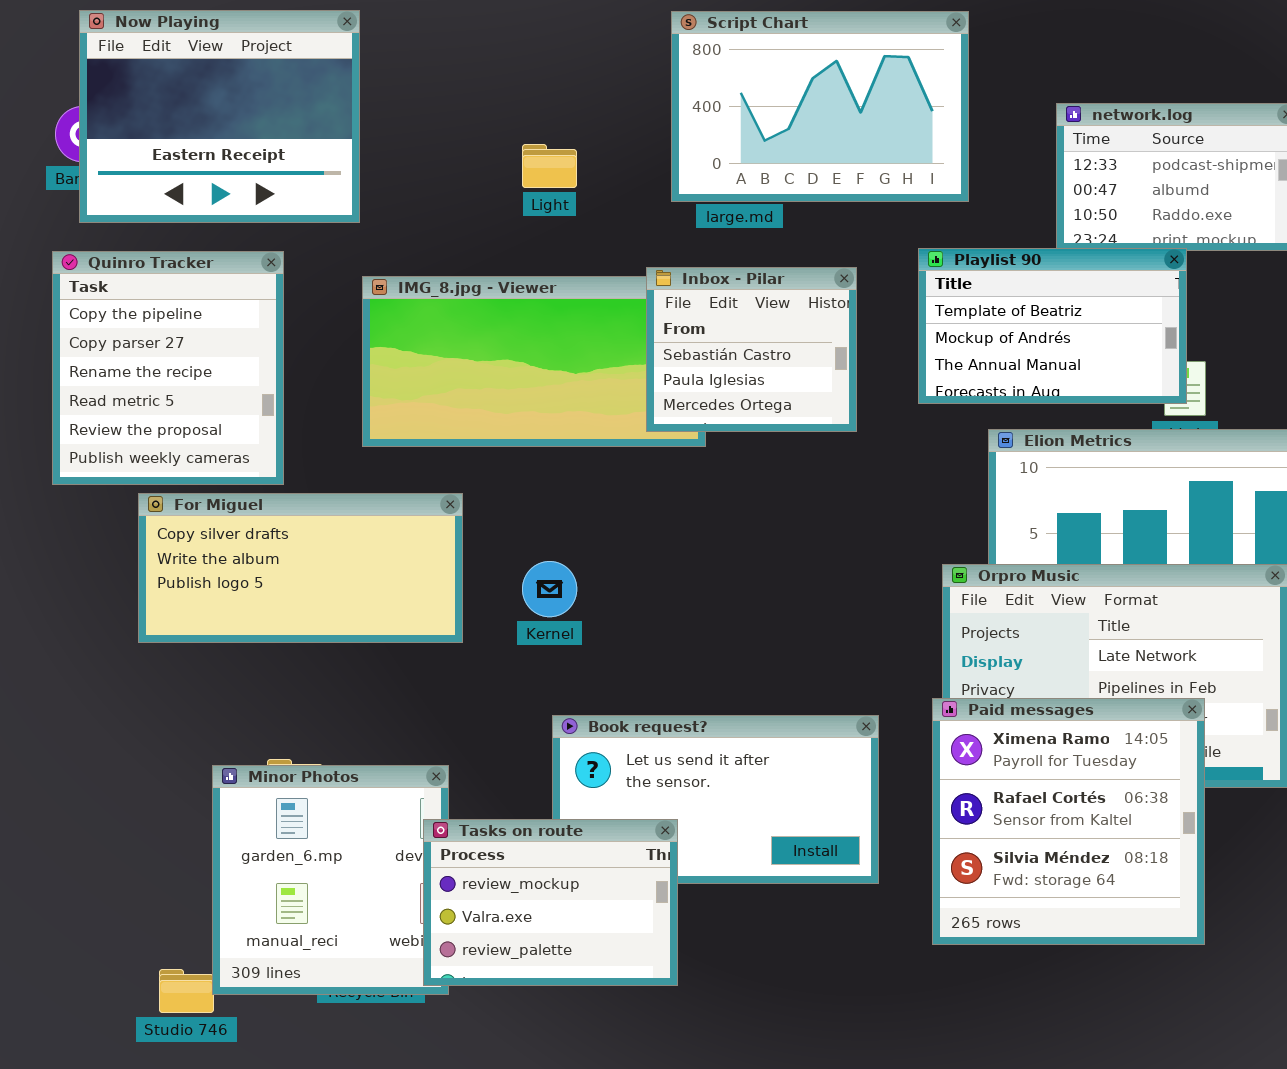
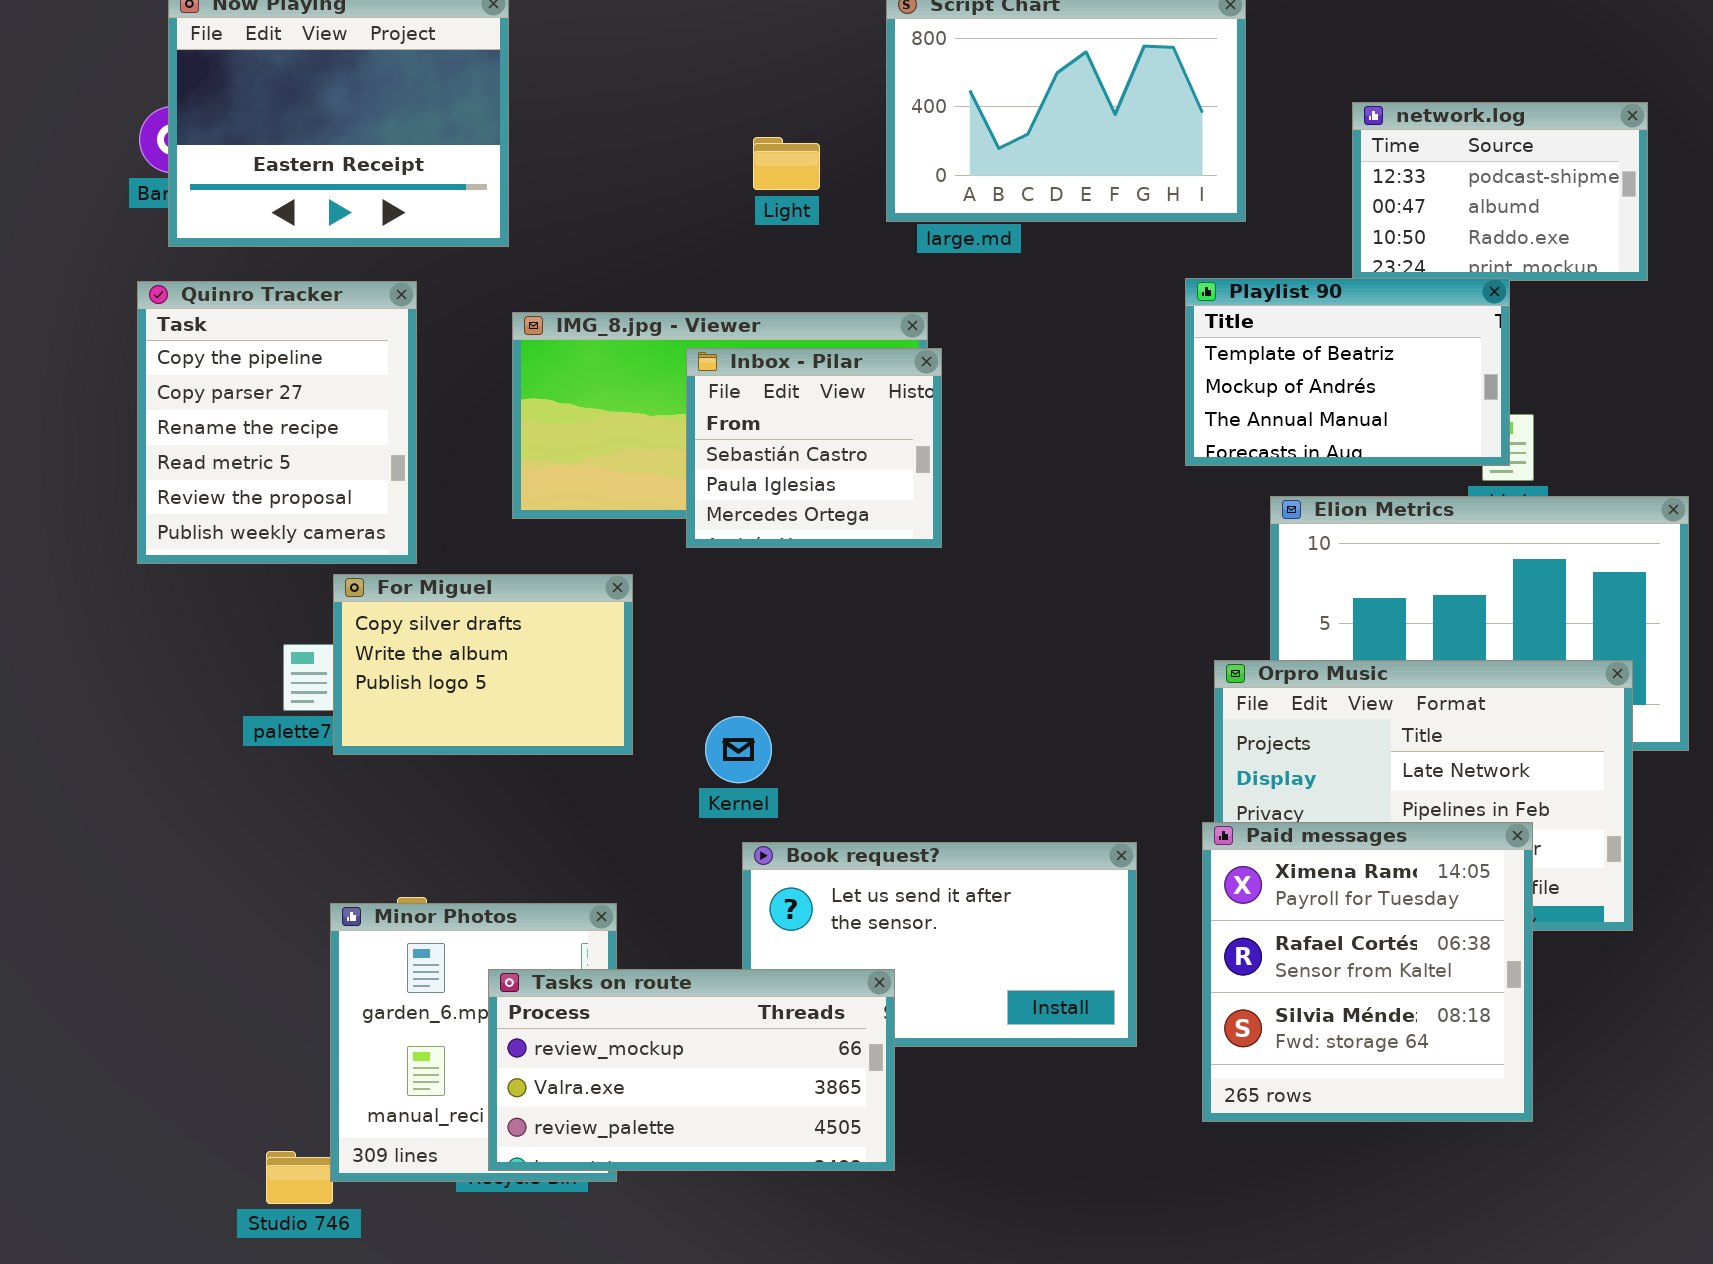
Light: [522,144,577,188] -> [753,137,820,190], moved
Inbox - Pilar: [646,267,857,432] -> [686,348,942,548], moved
For Miguel: [138,493,463,643] -> [333,574,633,755], resized
Kernel: [522,561,577,617] -> [705,716,772,783], moved
Tasks on route: [423,819,678,986] -> [488,969,895,1171], resized

